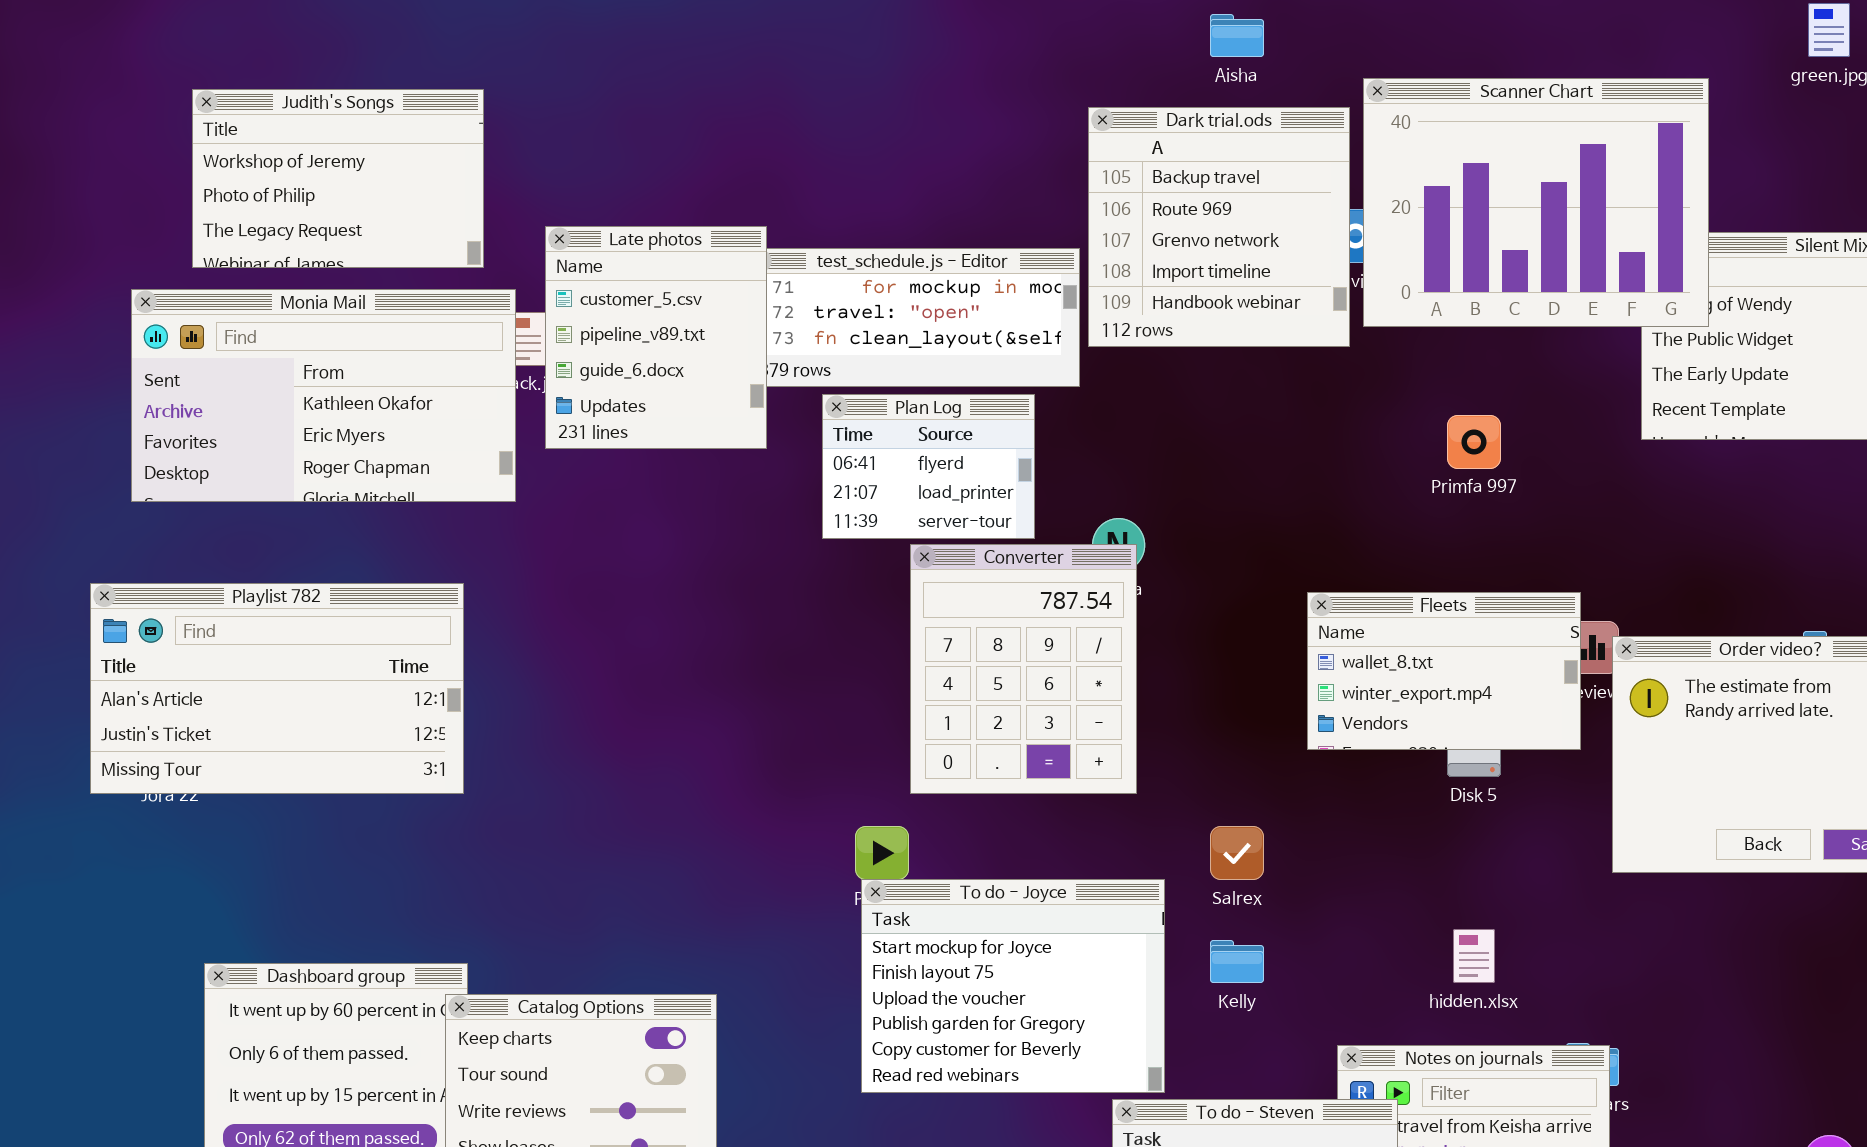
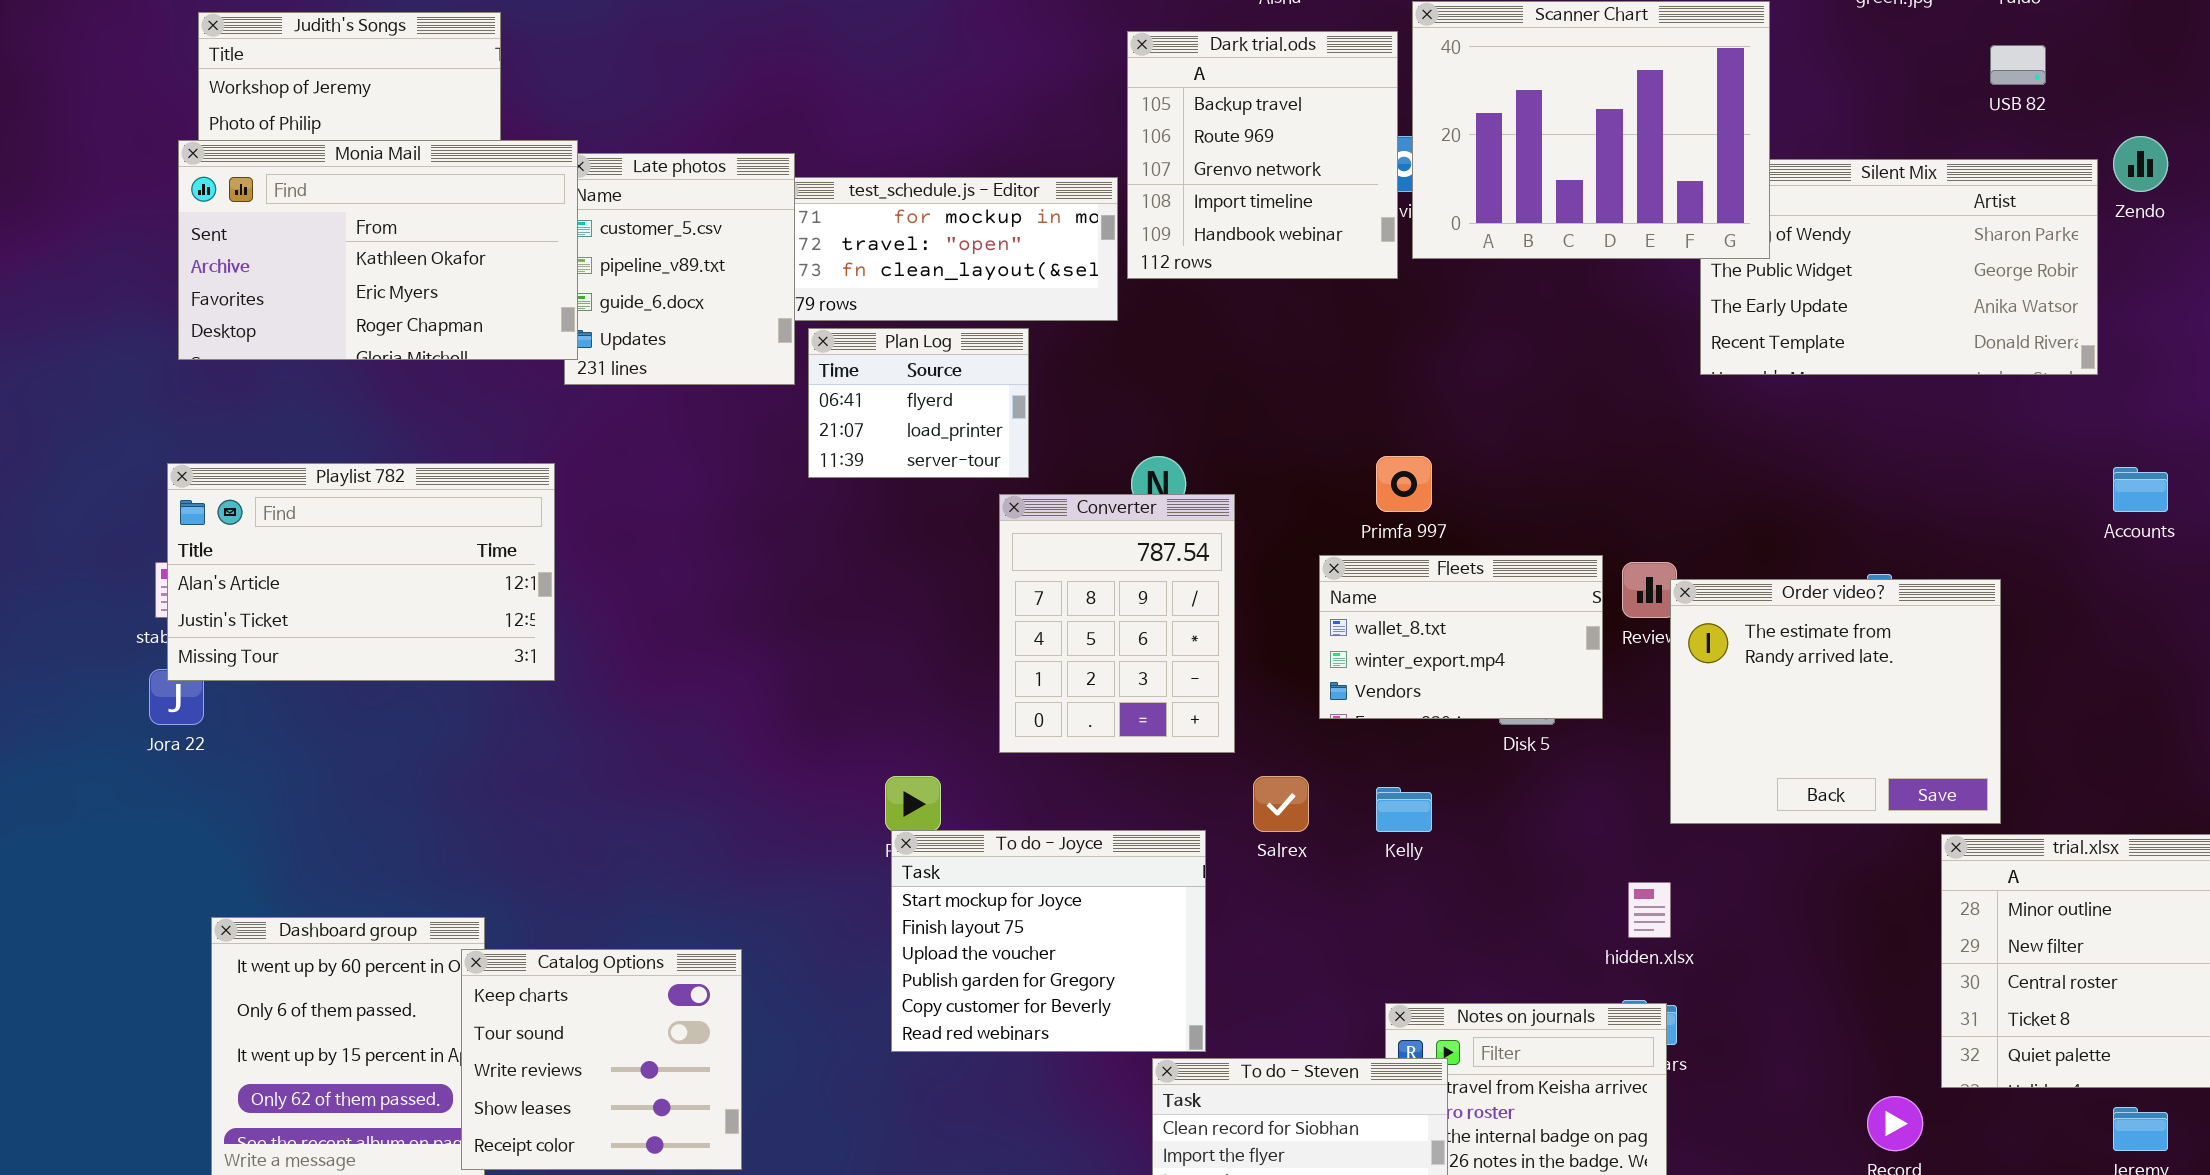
Monia Mail: [131,289,516,502] -> [178,140,578,360], moved
Plan Log: [822,394,1035,539] -> [808,328,1029,478], moved
Primfa 997: [1447,415,1501,469] -> [1376,456,1432,512], moved
Converter: [910,544,1137,794] -> [999,494,1235,753], moved
Playlist 782: [90,583,464,794] -> [167,463,555,681], moved
Fleets: [1307,592,1581,750] -> [1319,555,1603,719], moved
hidden.xlsx: [1453,929,1495,983] -> [1628,882,1671,938], moved
Kelly: [1210,940,1264,983] -> [1376,787,1432,832], moved

